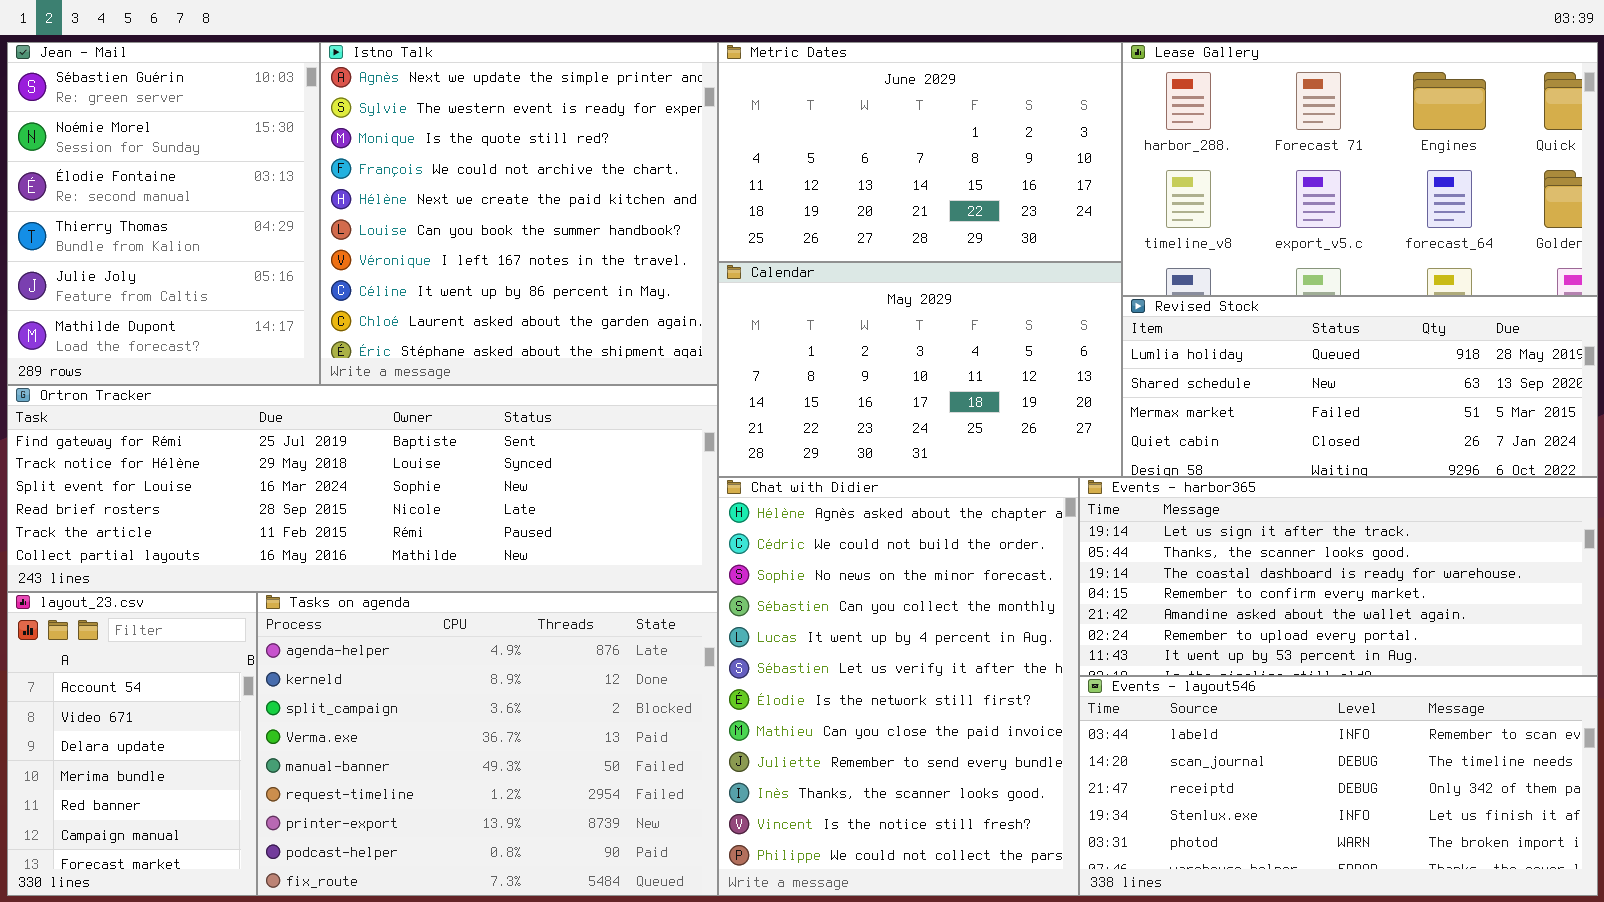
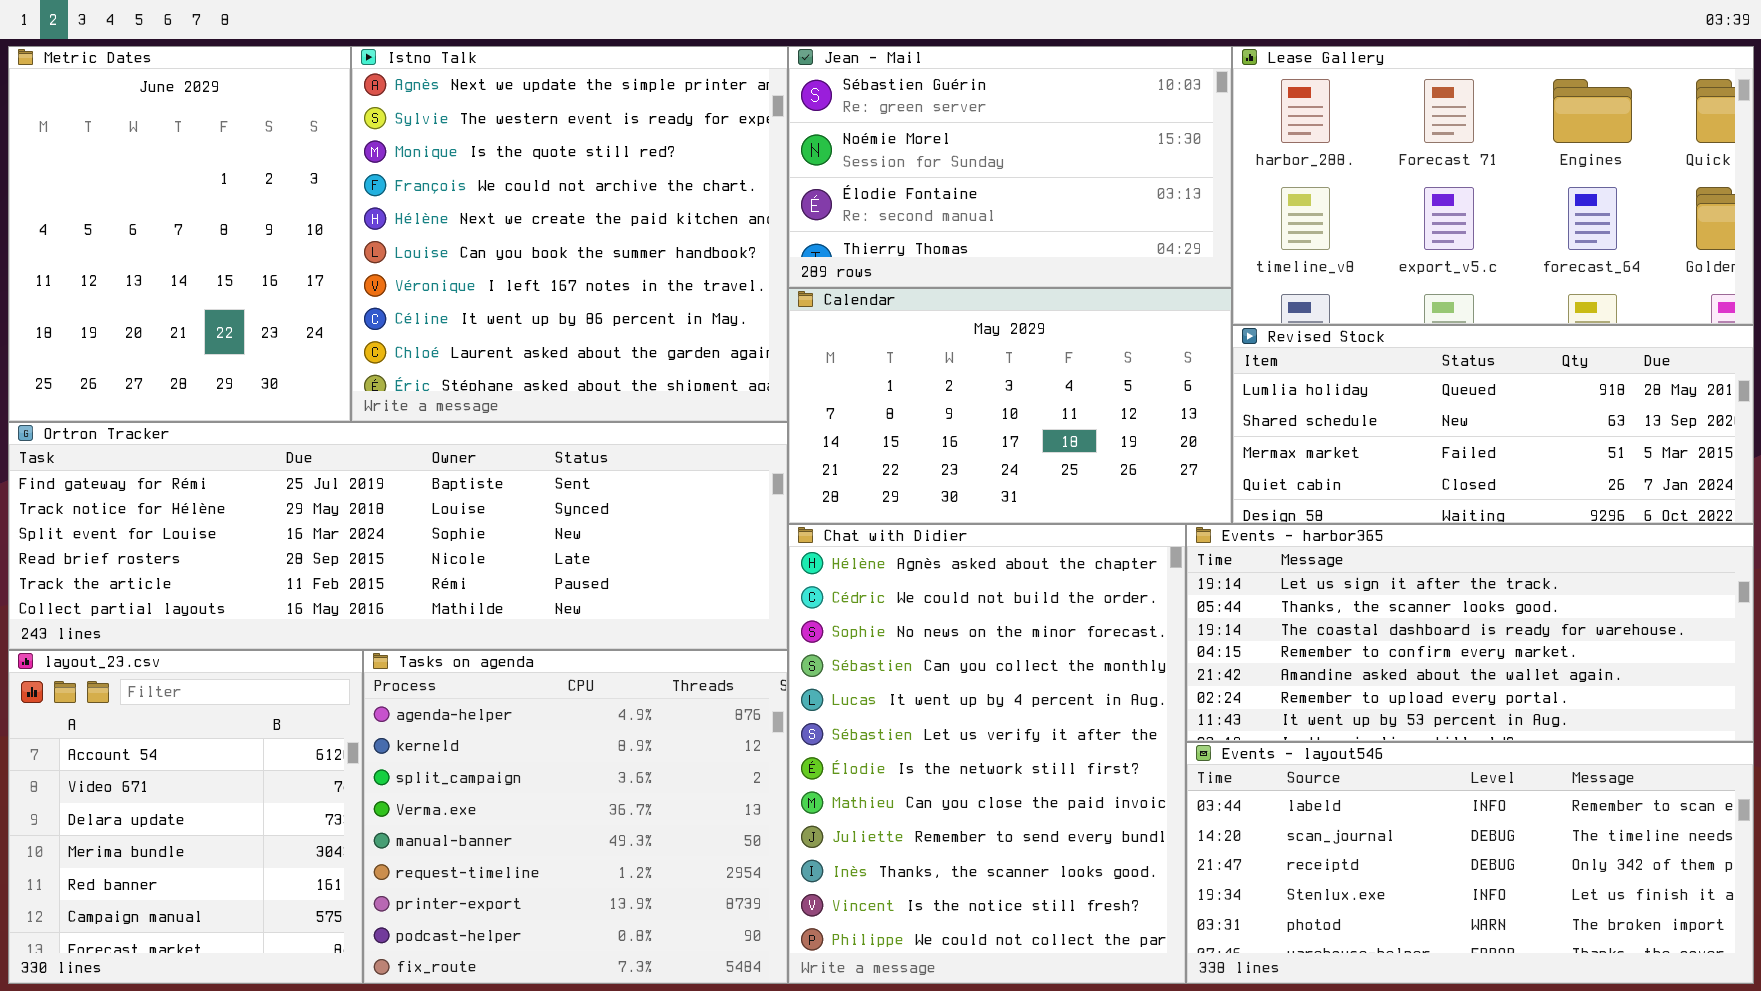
Jean - Mail: [7,42,320,385] -> [788,46,1232,288], moved, resized
Metric Dates: [718,42,1122,262] -> [8,46,351,422], moved, resized
layout_23.csv: [7,592,257,896] -> [8,650,363,984], resized
Tasks on agenda: [257,592,718,896] -> [363,650,788,984], resized

